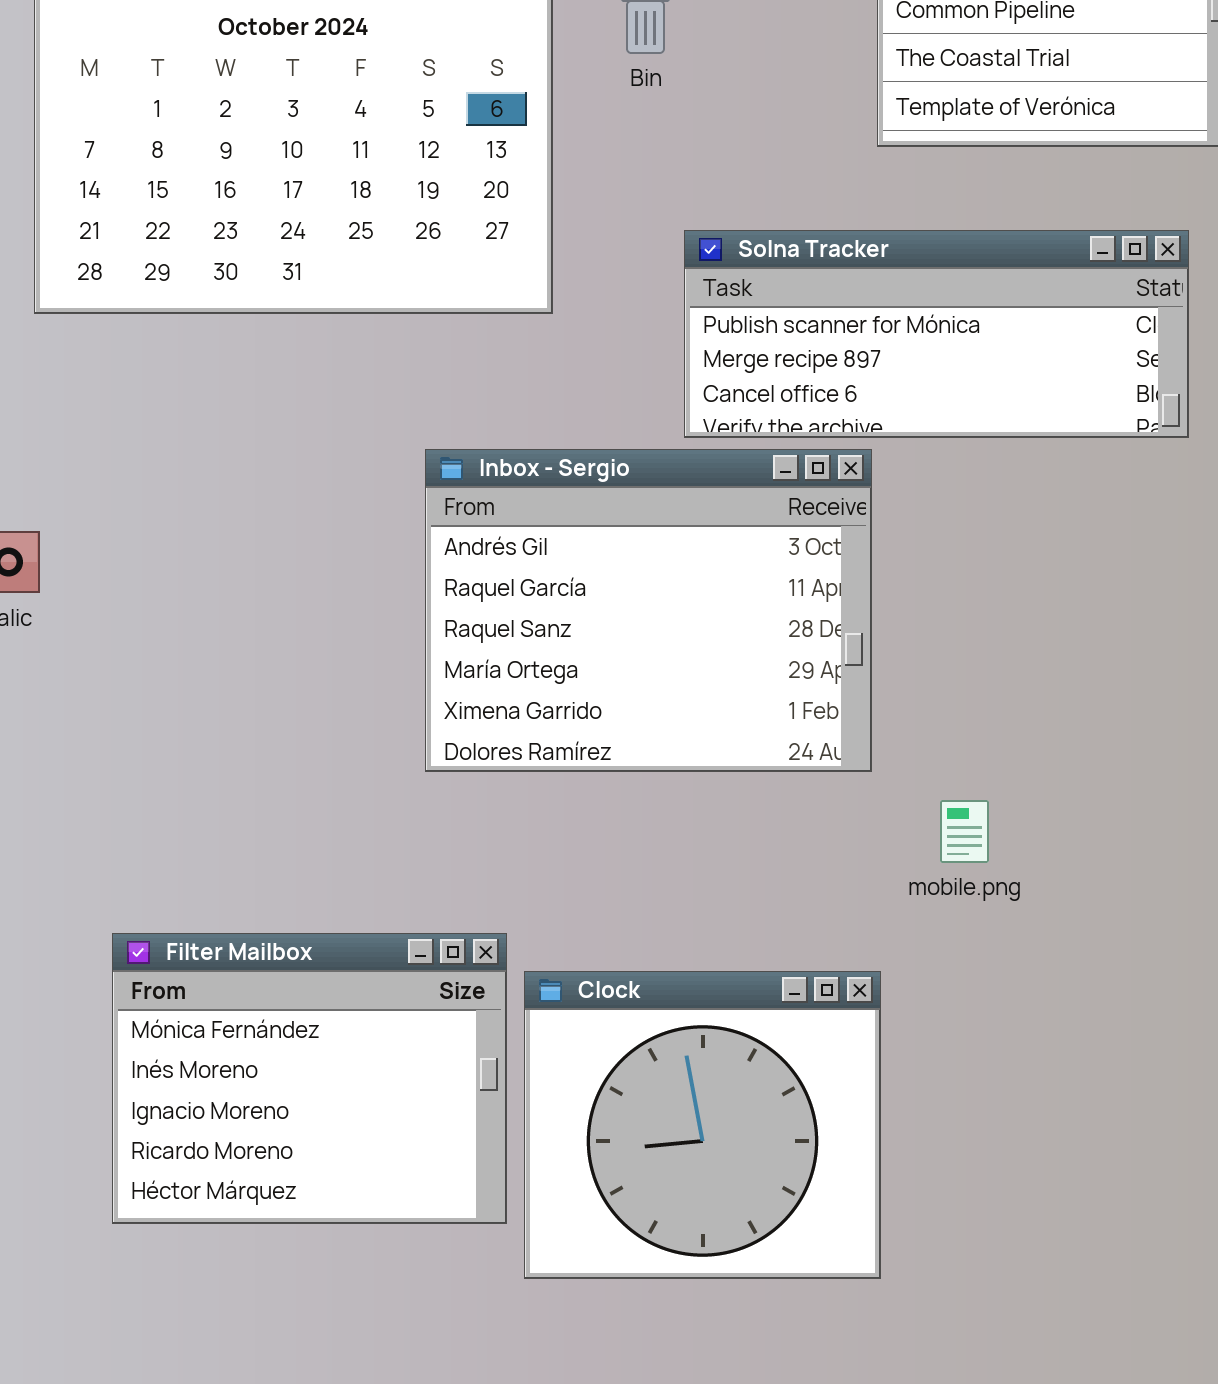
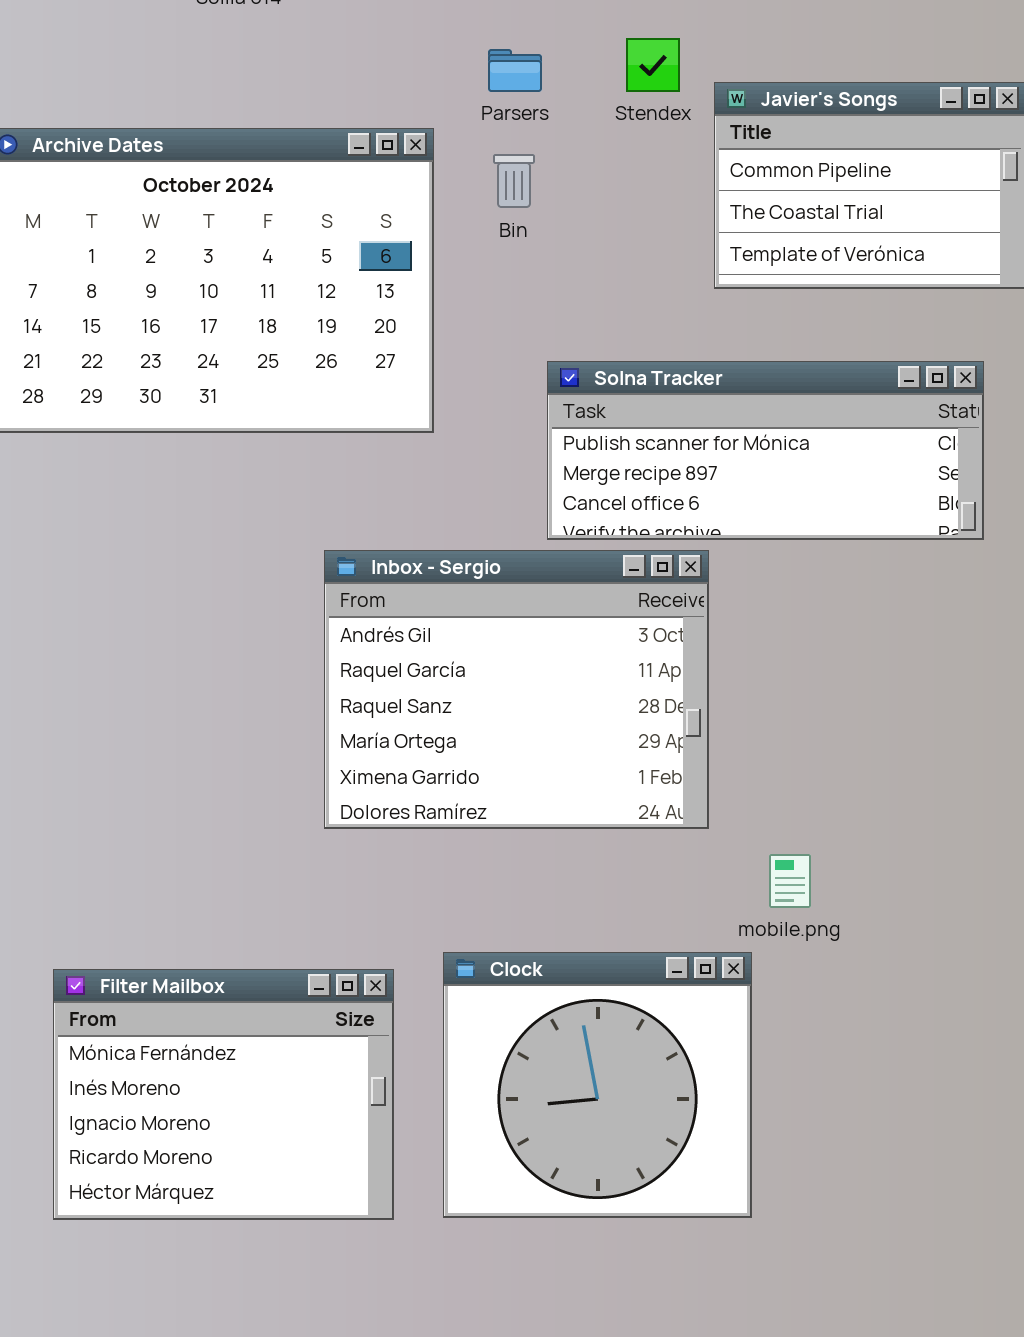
Clock: [524,971,881,1279] -> [443,952,752,1218], moved

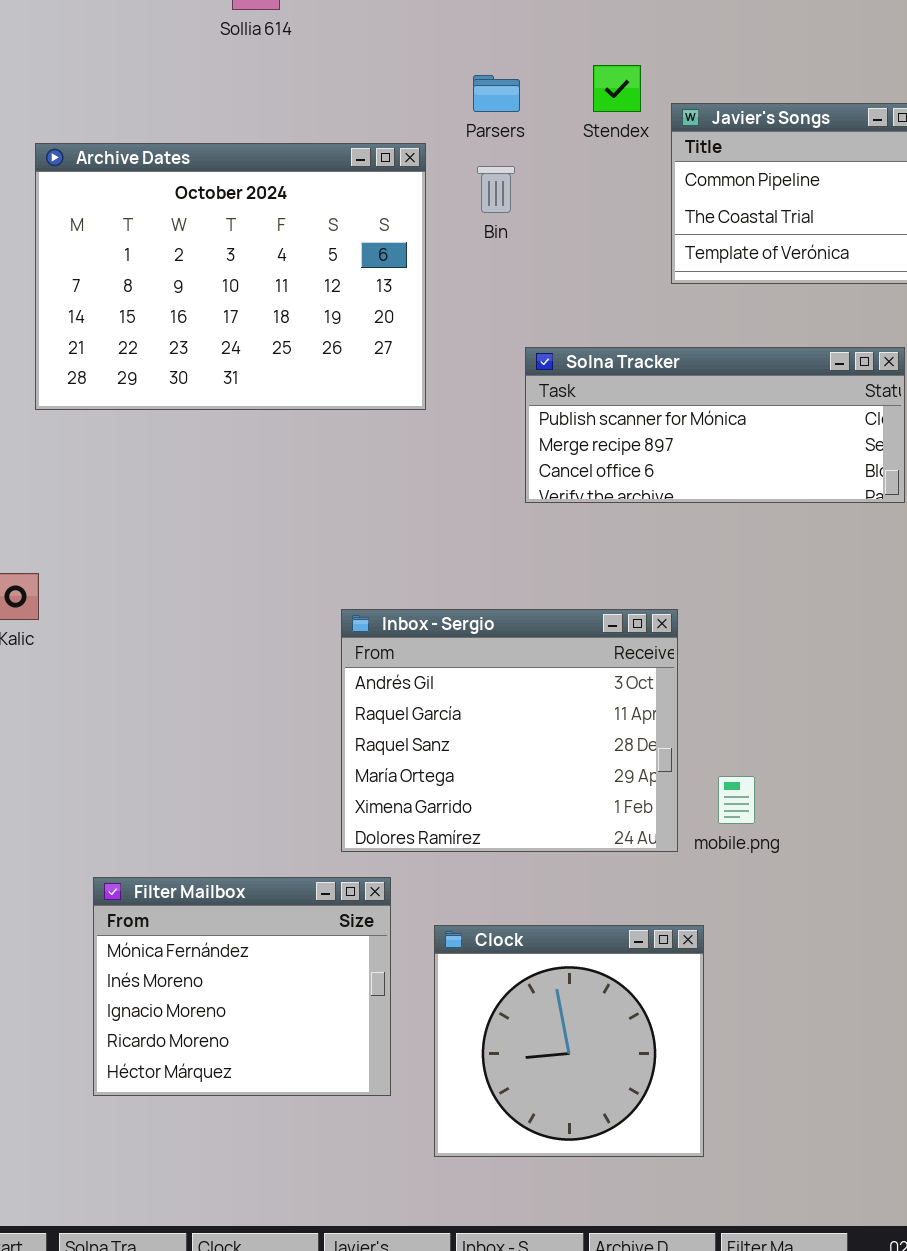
Inbox - Sergio: [324,550,709,829] -> [341,609,678,852], moved
Clock: [443,952,752,1218] -> [434,925,704,1157], moved

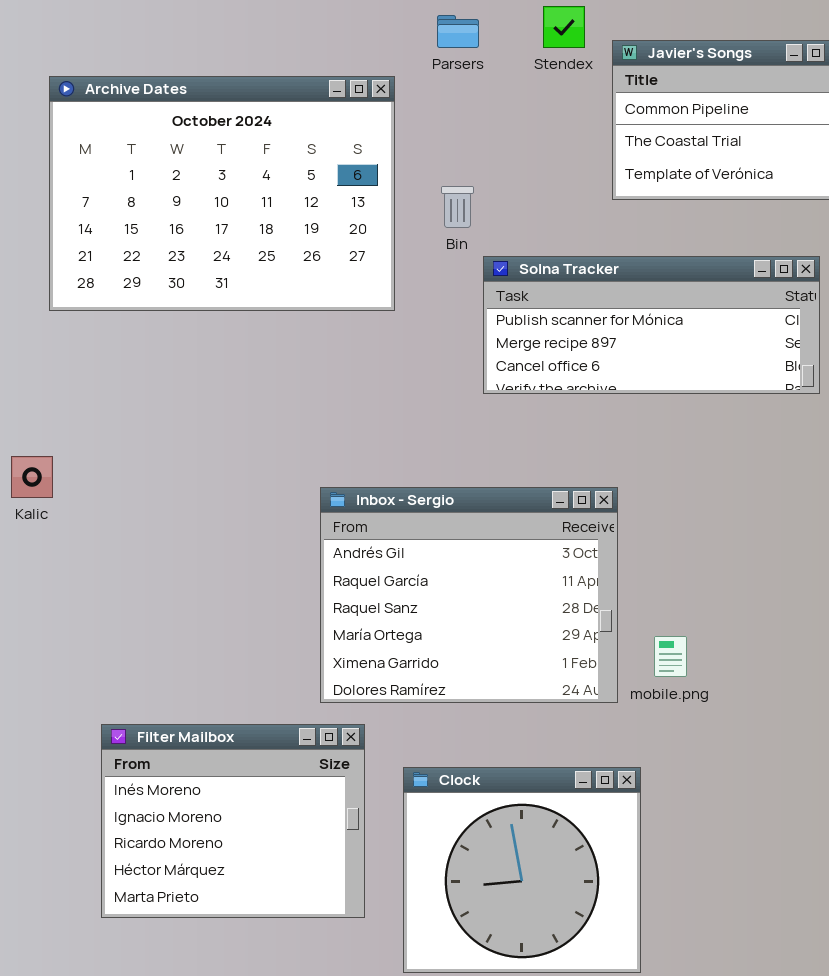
Bin: [477,166,515,213] -> [441,186,474,228], moved
Filter Mailbox: [93,877,391,1096] -> [101,724,365,918], scrolled down 1 row

